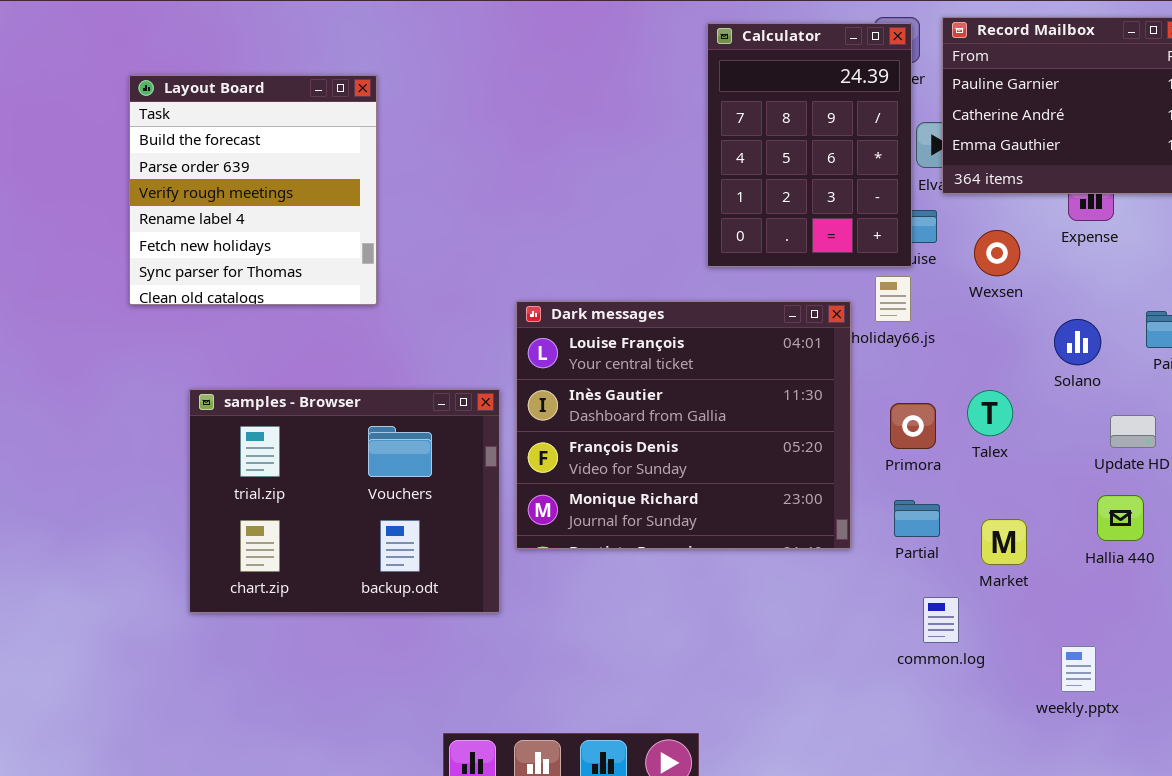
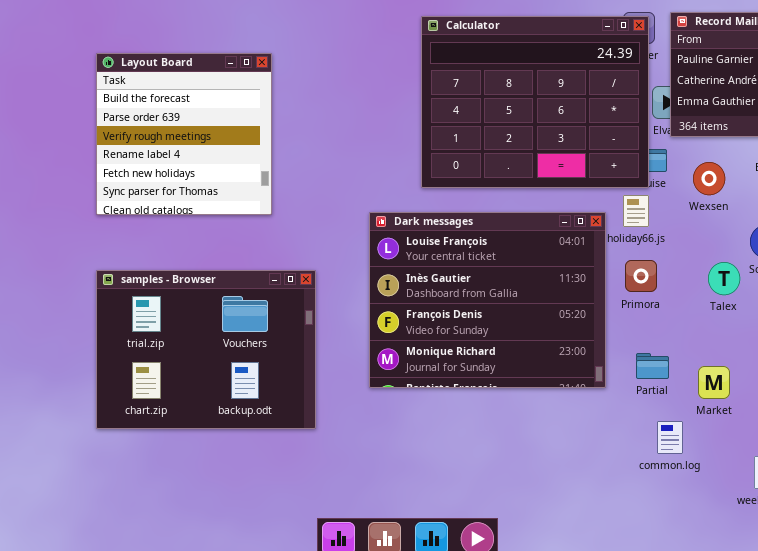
Calculator: [707,23,912,267] -> [421,16,649,188], resized
samples - Browser: [189,389,500,613] -> [96,270,316,429], moved
Talex: [967,390,1013,436] -> [708,262,740,295], moved
Primora: [890,403,936,449] -> [625,260,657,292], moved

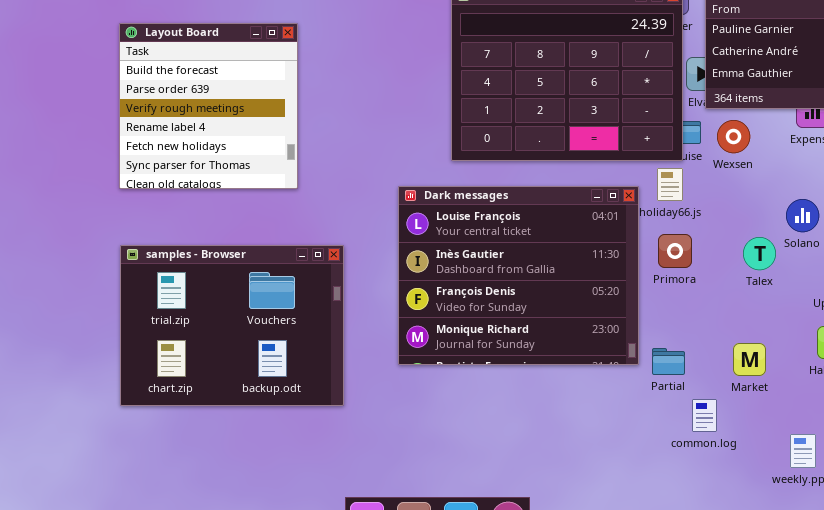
Wexsen: [693,162,725,195] -> [717,120,750,153], moved
Partial: [636,353,669,379] -> [652,348,685,375], moved

